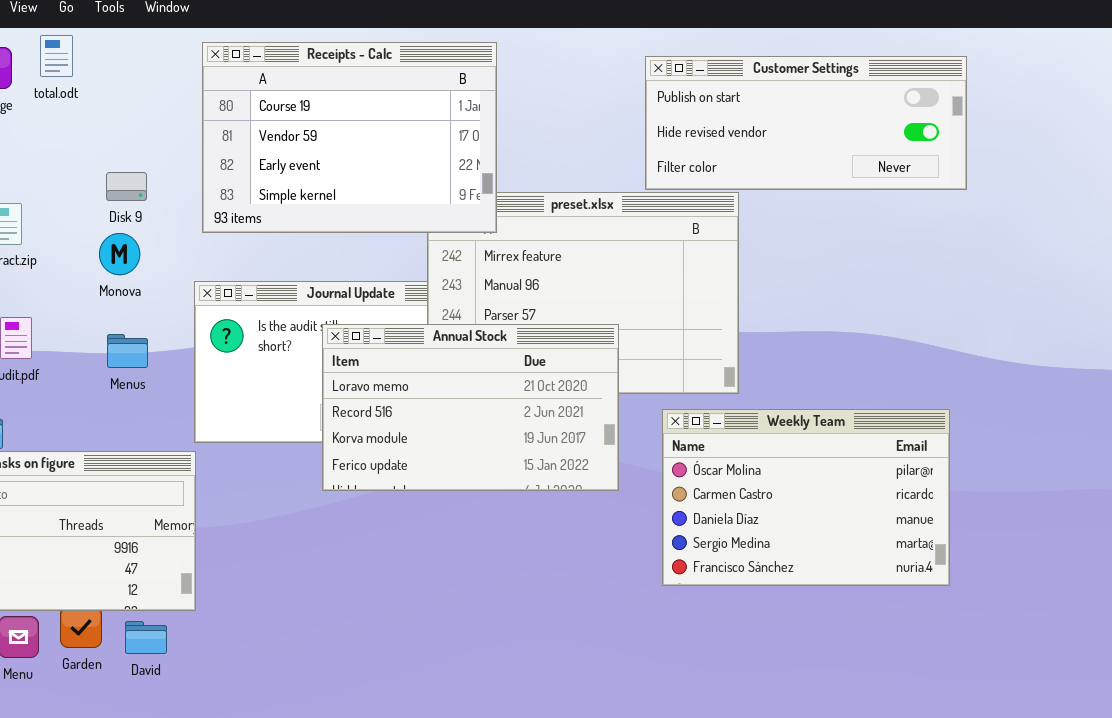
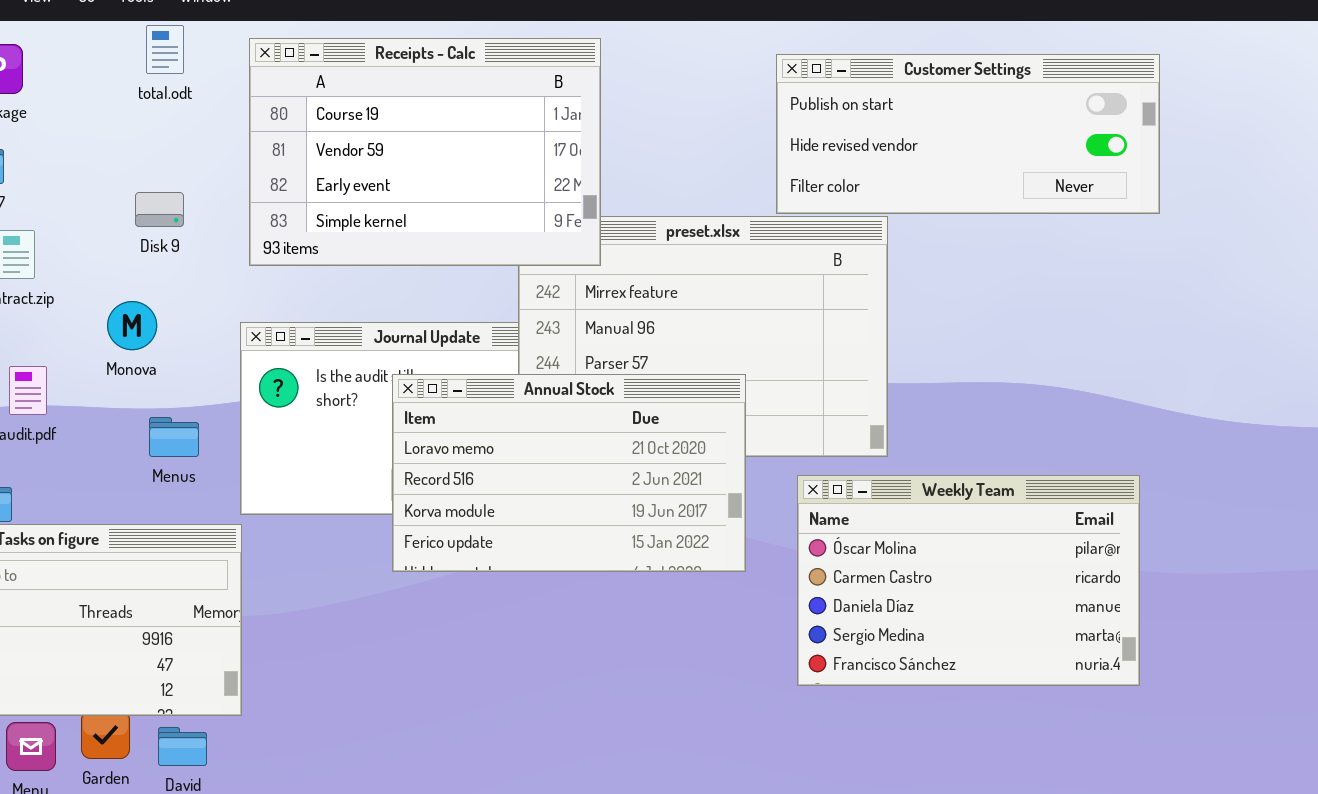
total.odt: [40,35,73,77] -> [146,25,184,74], moved
Monova: [99,233,140,275] -> [107,301,157,350], moved
Menus: [107,334,148,368] -> [149,417,199,457], moved

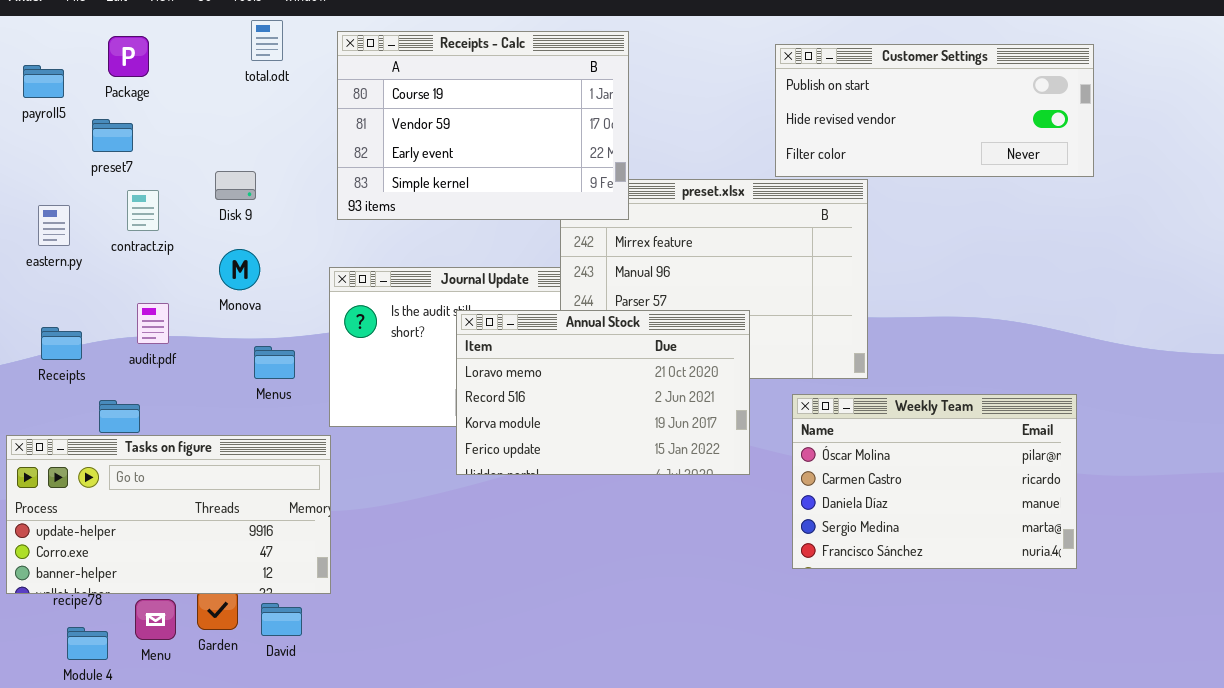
Disk 9: [135,192,184,227] -> [215,171,256,200], moved

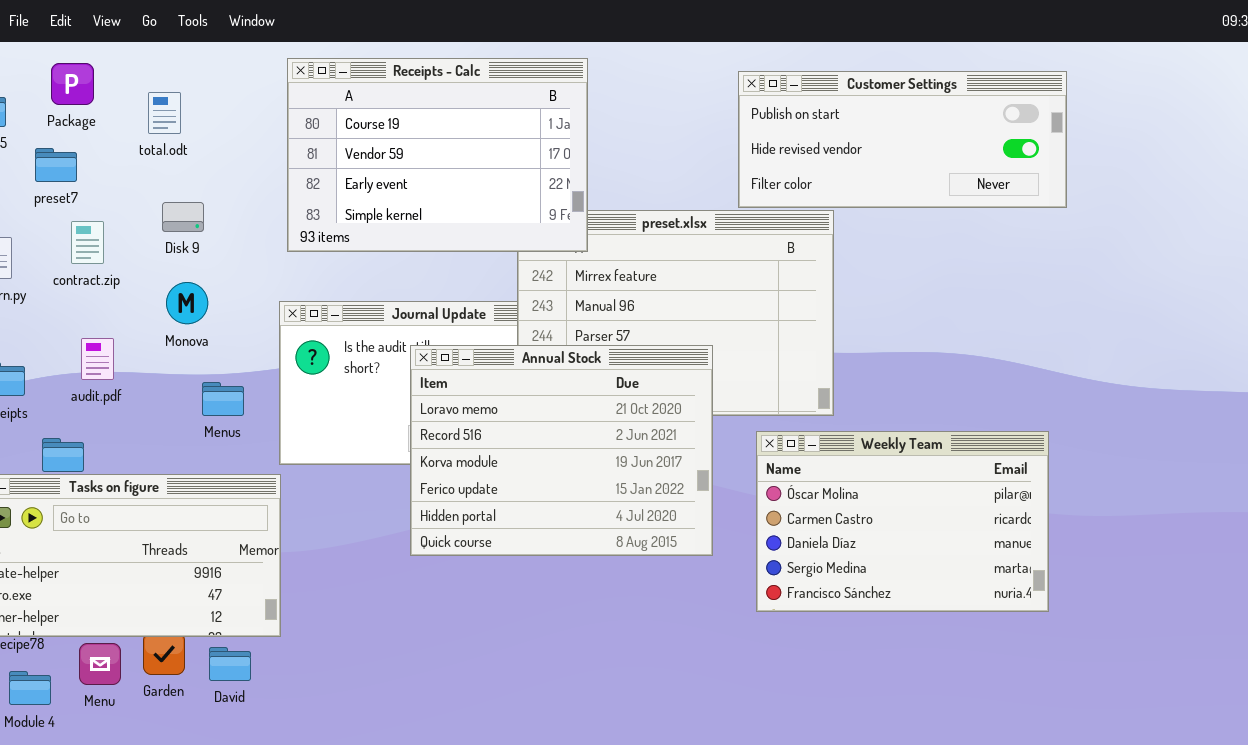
total.odt: [251,20,283,61] -> [148,92,181,134], moved
Annual Stock: [456,310,750,475] -> [410,345,713,556], resized

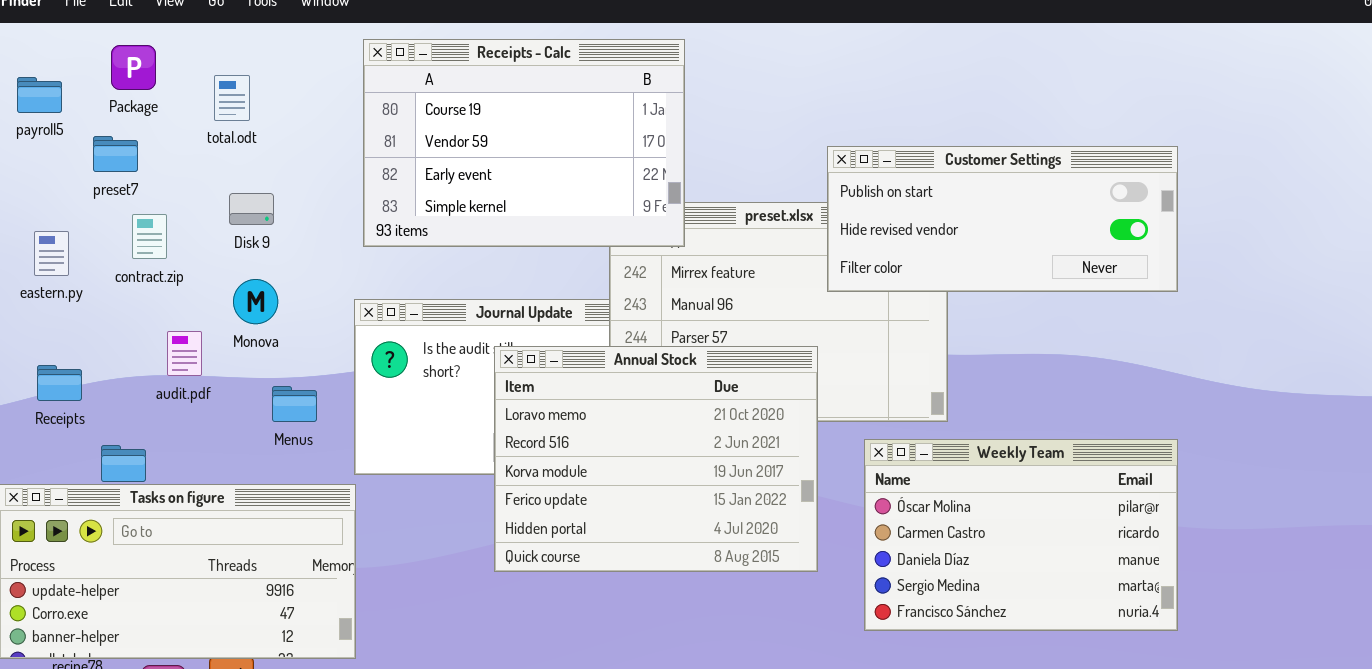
Customer Settings: [738,71,1067,208] -> [827,146,1178,292], moved
audit.pdf: [81,338,114,380] -> [167,331,202,376], moved

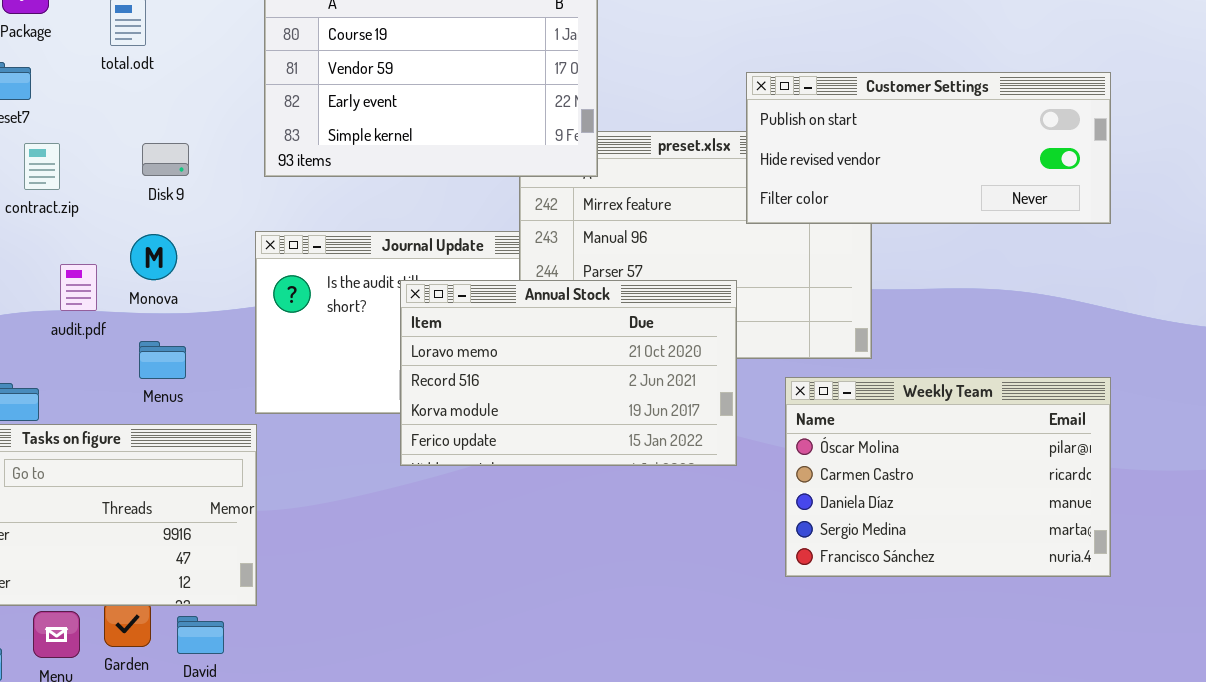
Disk 9: [229,193,274,225] -> [142,143,189,176], moved
Monova: [233,279,278,324] -> [130,234,177,280], moved
Annual Stock: [494,346,818,572] -> [400,280,737,466], resized
Menus: [272,386,317,422] -> [139,341,186,379], moved

